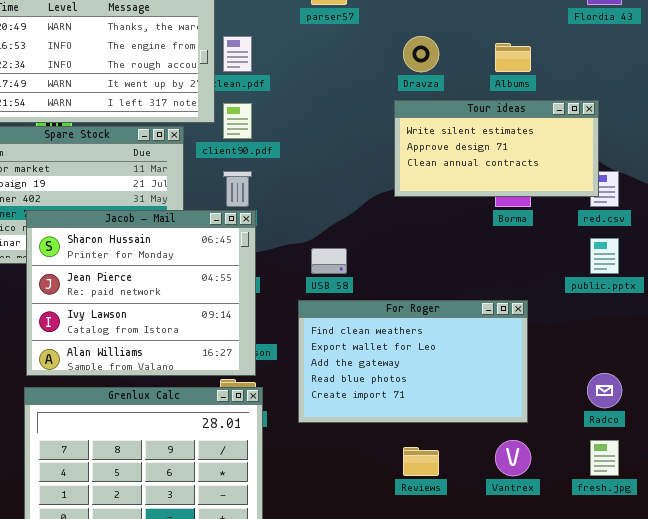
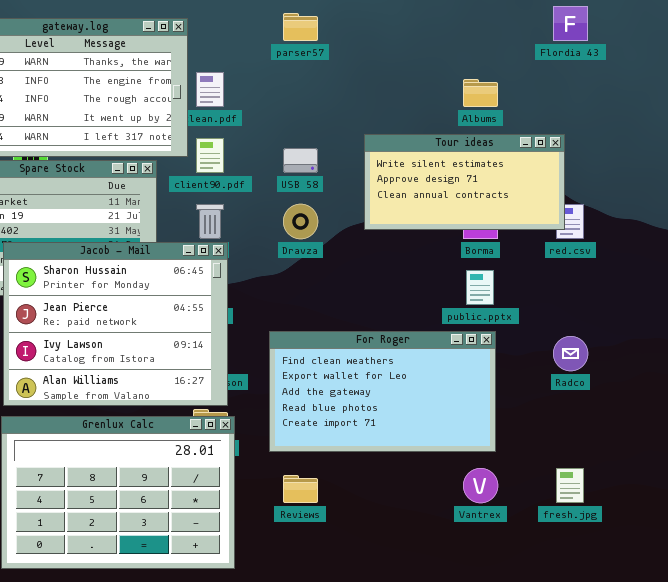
Dravza: [403,36,439,72] -> [283,204,318,239], moved
public.pptx: [590,238,619,274] -> [466,270,494,305], moved
USB 58: [311,248,347,274] -> [283,148,318,173], moved
Radco: [587,373,622,408] -> [553,336,588,371], moved
Reviews: [403,447,439,476] -> [283,475,318,503], moved

